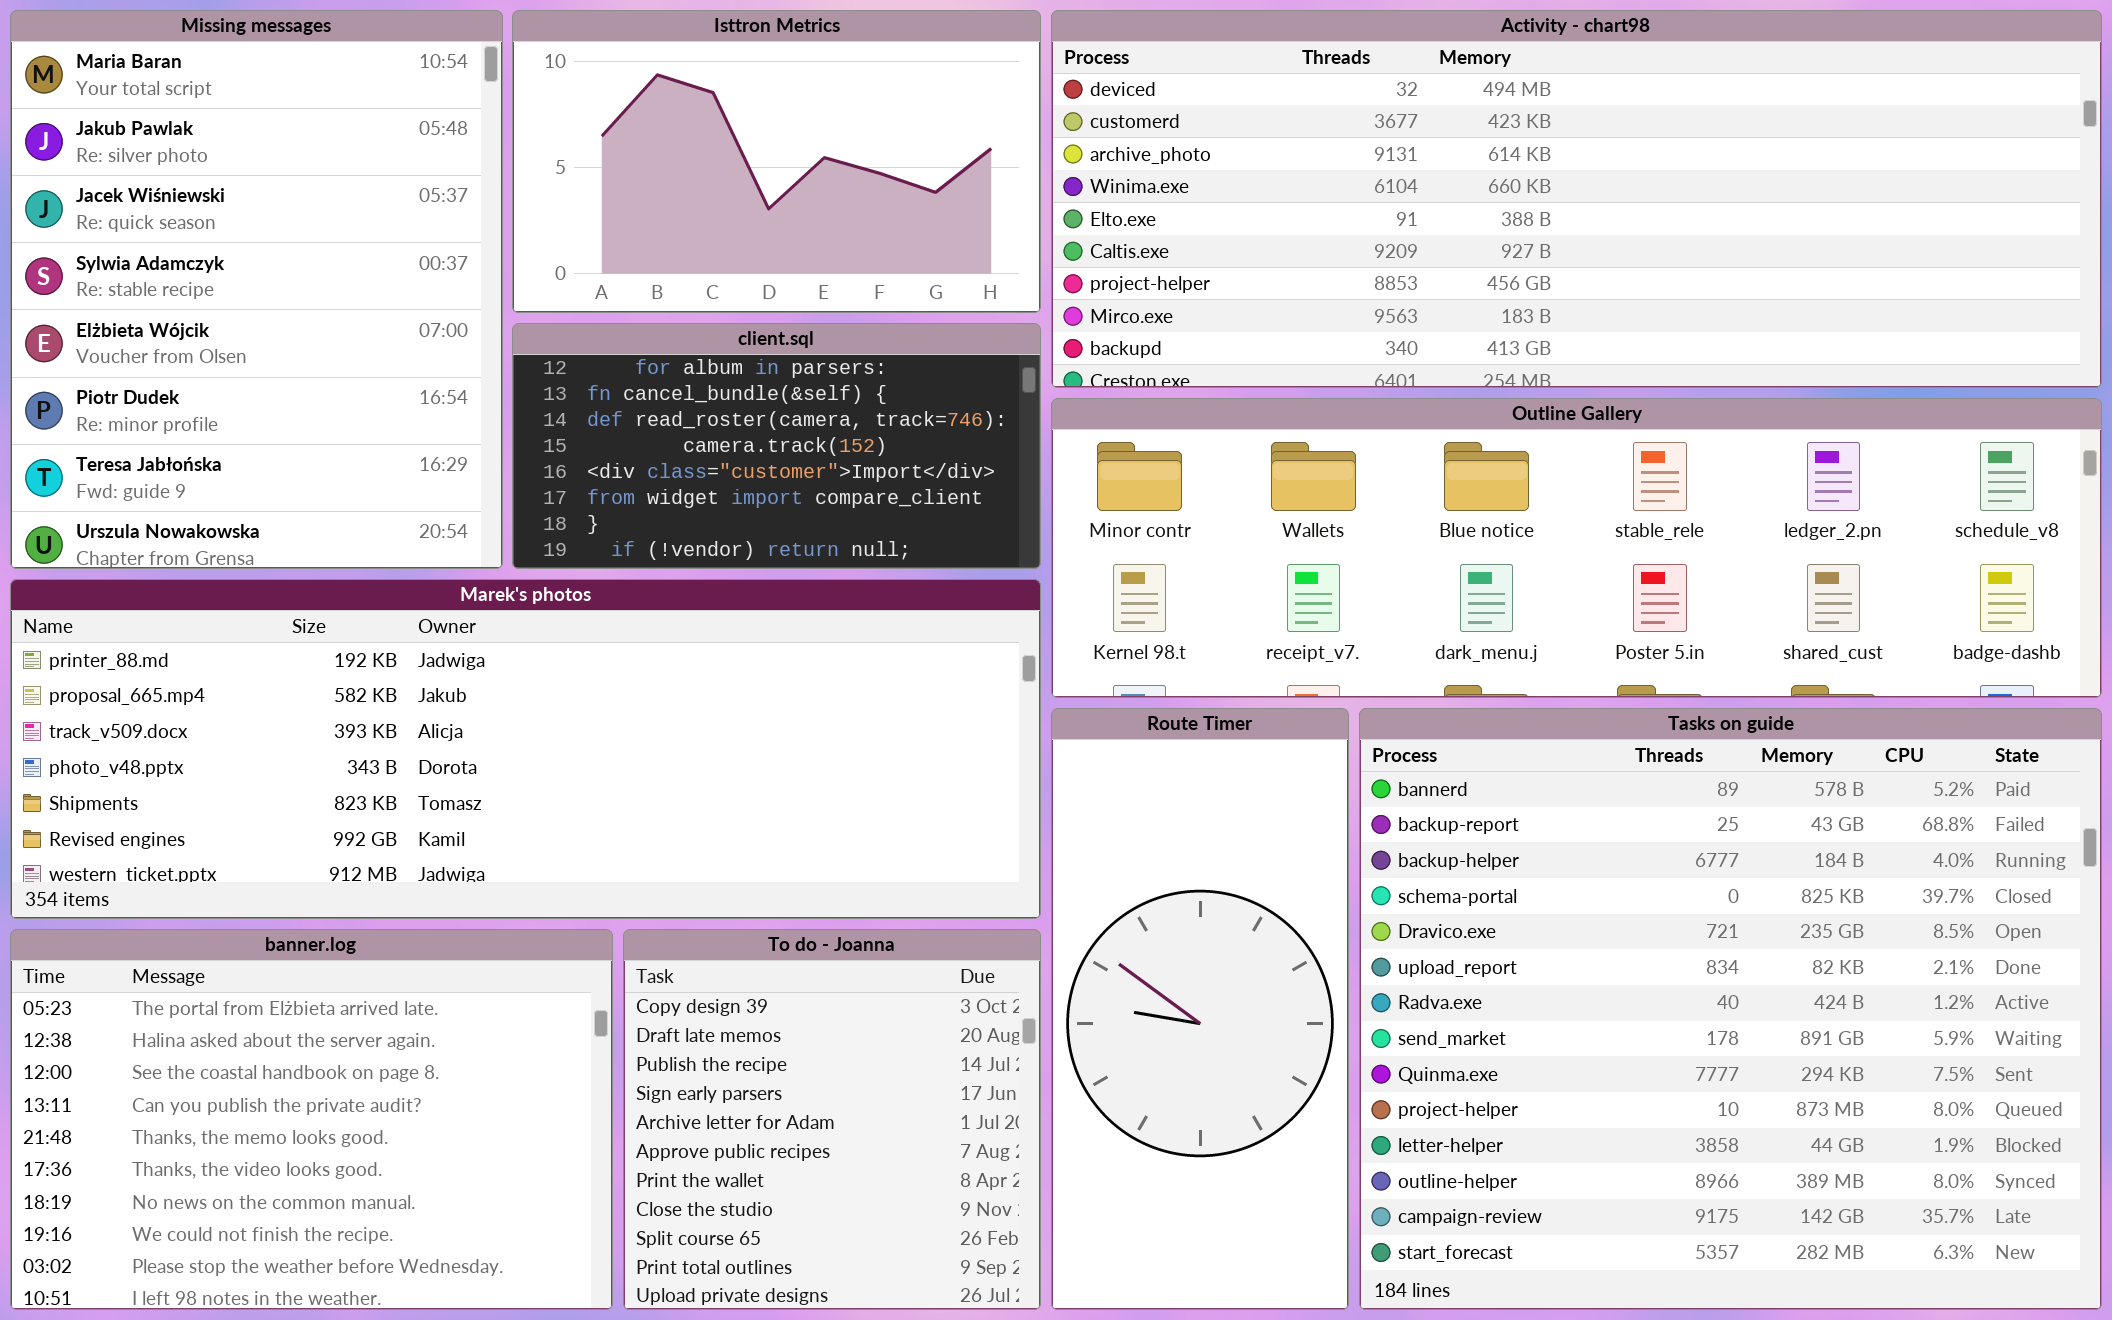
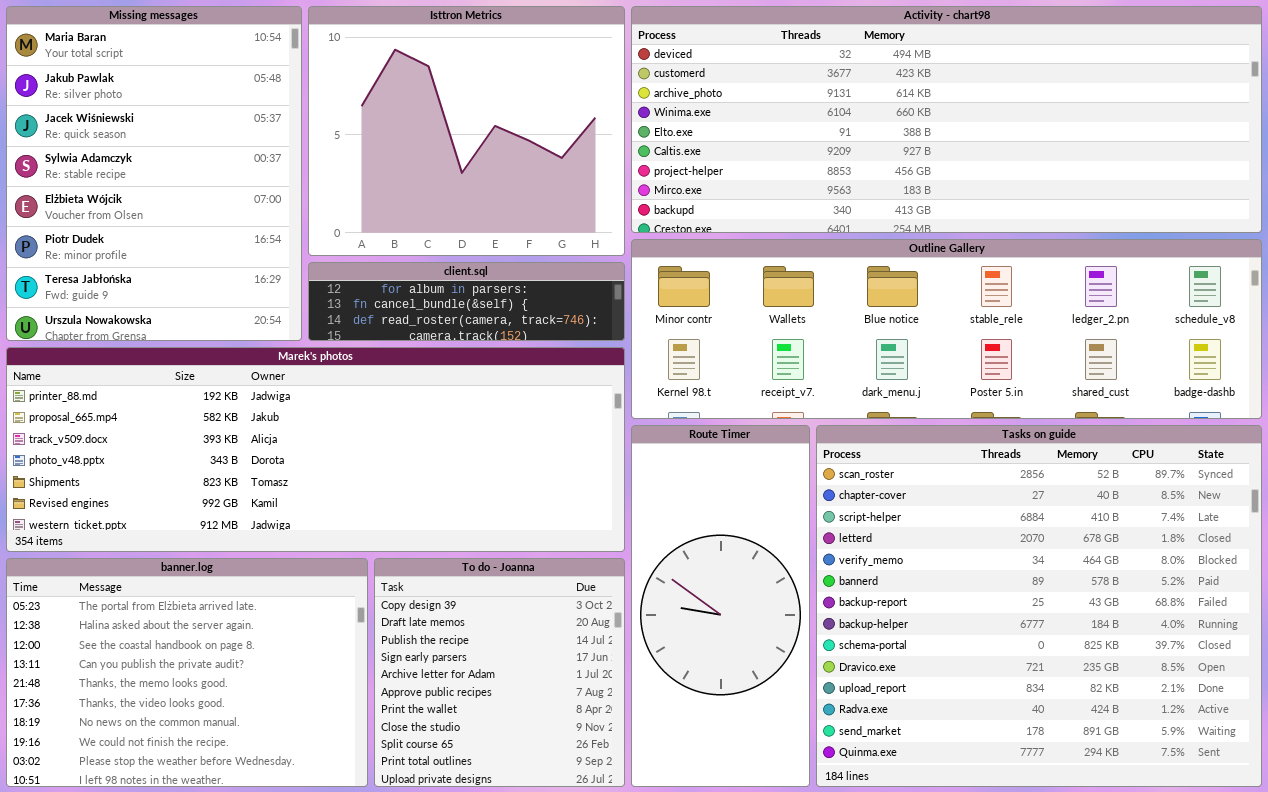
Isttron Metrics: [512,10,1041,313] -> [308,6,625,256], resized
client.sql: [512,323,1041,569] -> [308,262,625,341], resized
Tasks on guide: [1359,708,2102,1310] -> [816,425,1262,787], scrolled up 5 rows

